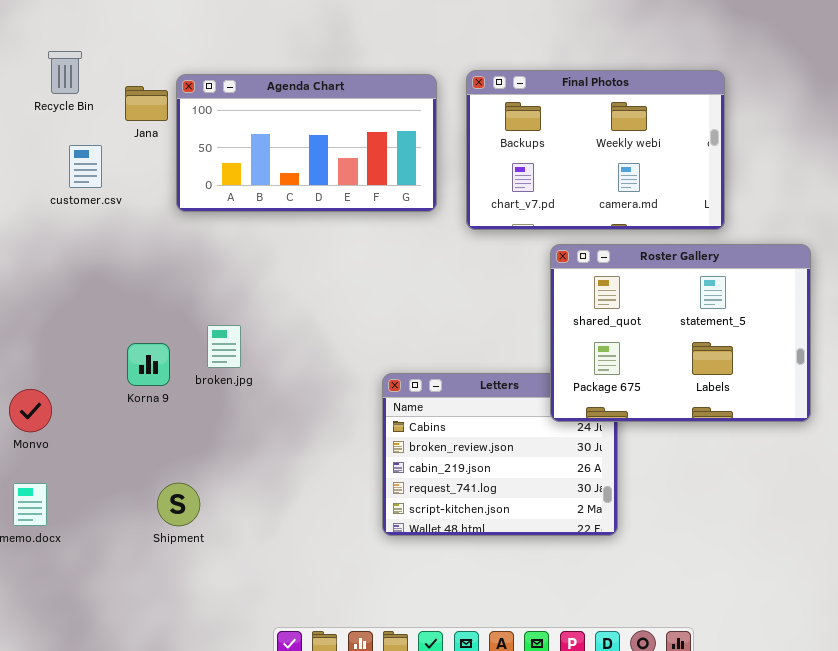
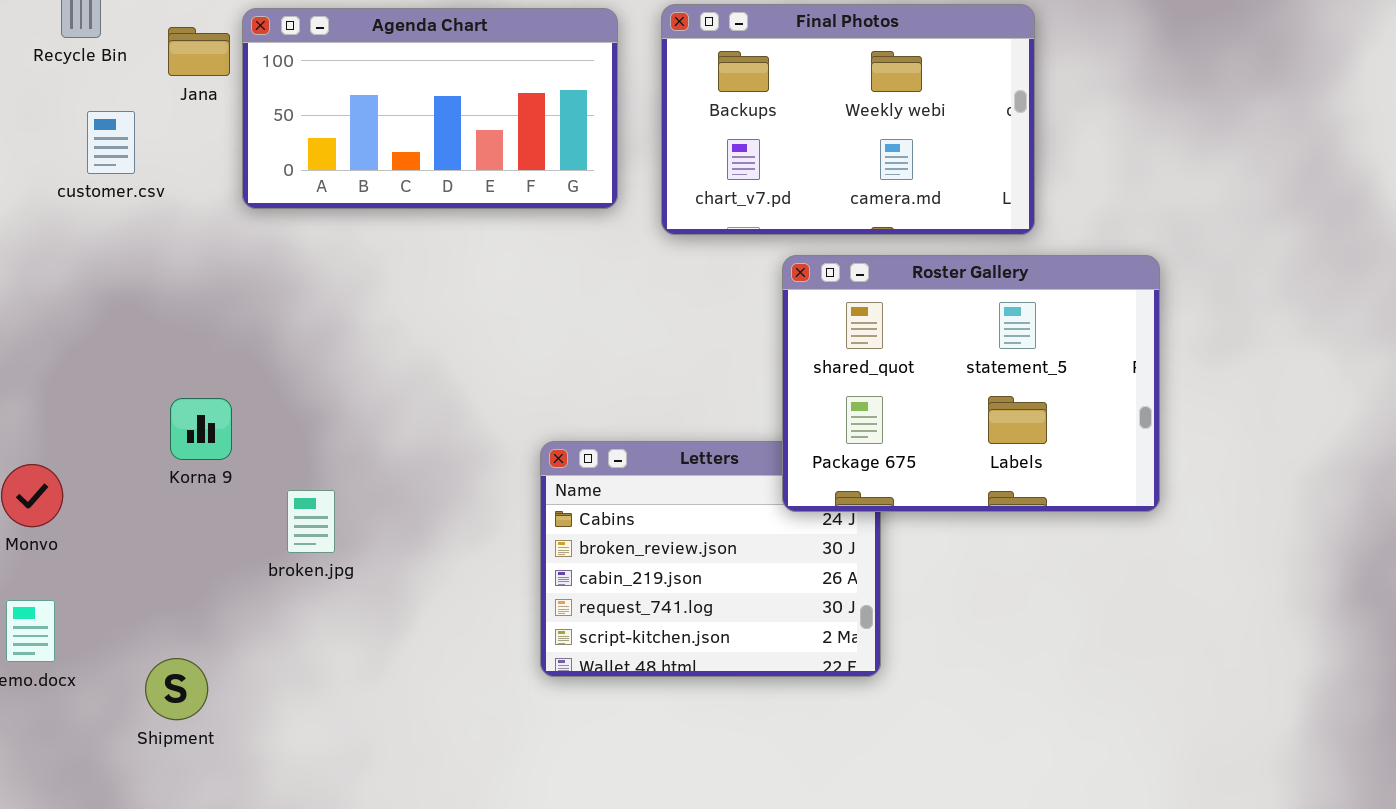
broken.jpg: [207,325,241,368] -> [287,490,335,553], moved
Shipment: [157,483,200,526] -> [145,658,208,720], moved

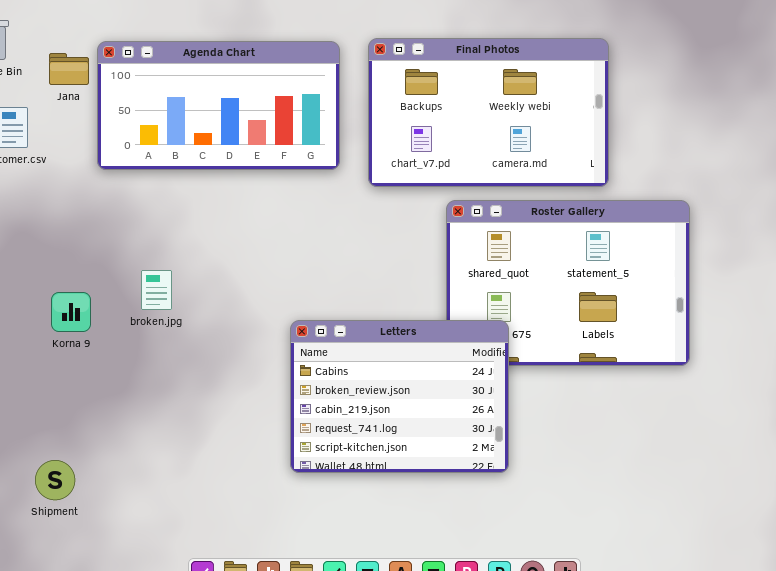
Letters: [540,441,881,677] -> [290,320,509,473], raised
broken.jpg: [287,490,335,553] -> [141,270,172,310], moved

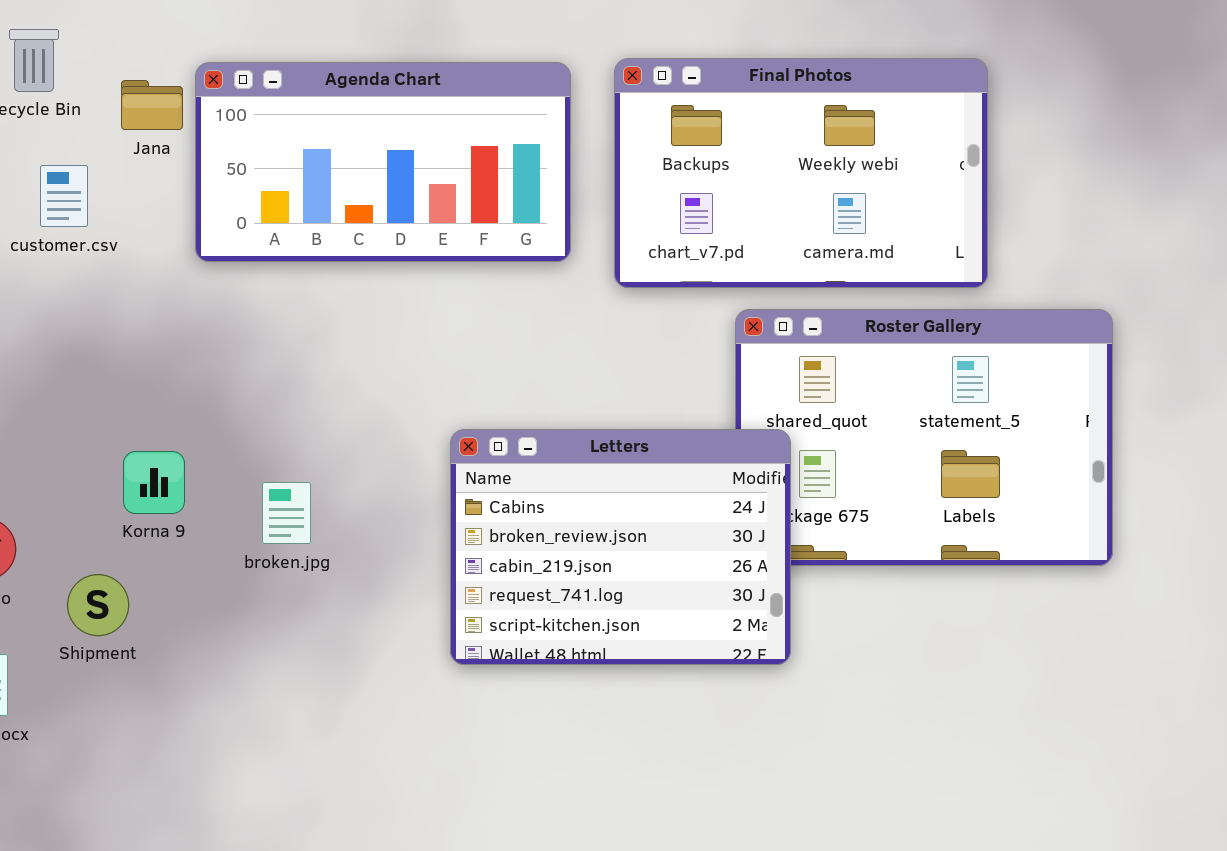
broken.jpg: [141,270,172,310] -> [262,482,311,544], moved
Letters: [290,320,509,473] -> [450,429,791,665], moved
Shipment: [35,460,75,500] -> [67,574,129,636], moved

